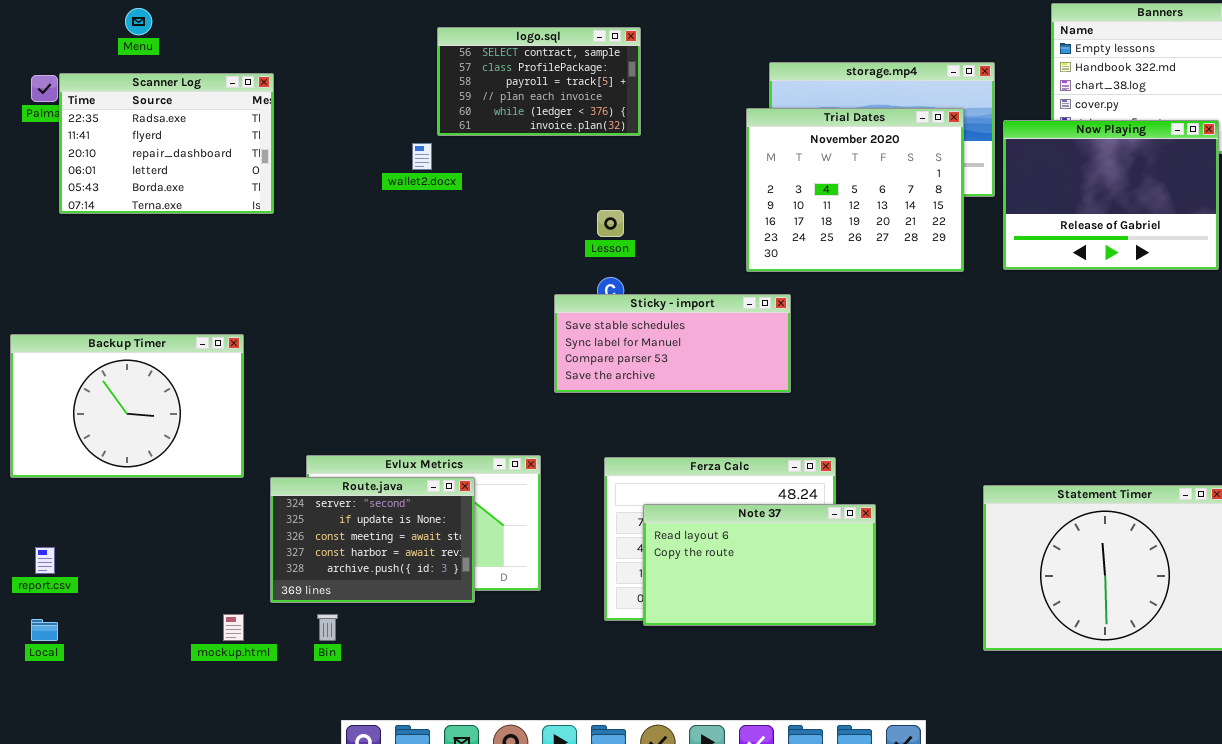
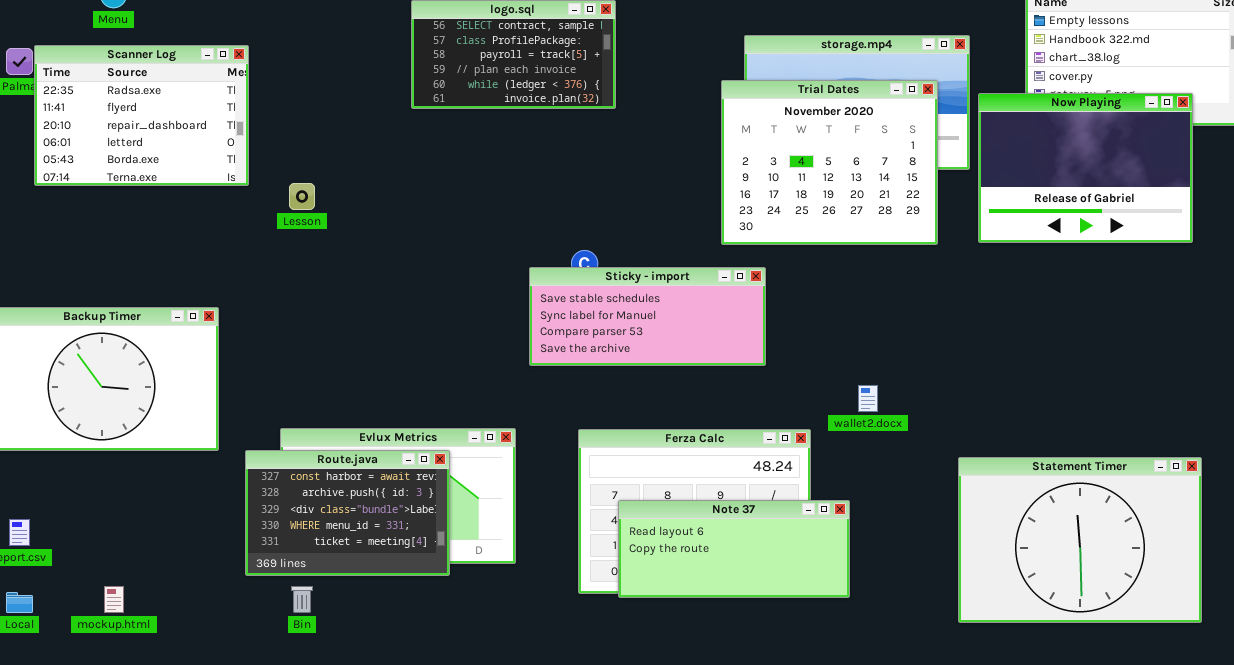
wallet2.docx: [412,143,432,170] -> [858,385,878,412], moved
Lesson: [597,210,624,237] -> [289,183,315,210], moved
Route.java: [270,477,475,603] -> [245,450,450,576], scrolled down 3 rows
Note 37: [643,504,876,626] -> [618,500,850,598], resized
mockup.html: [223,614,244,641] -> [104,586,124,613], moved

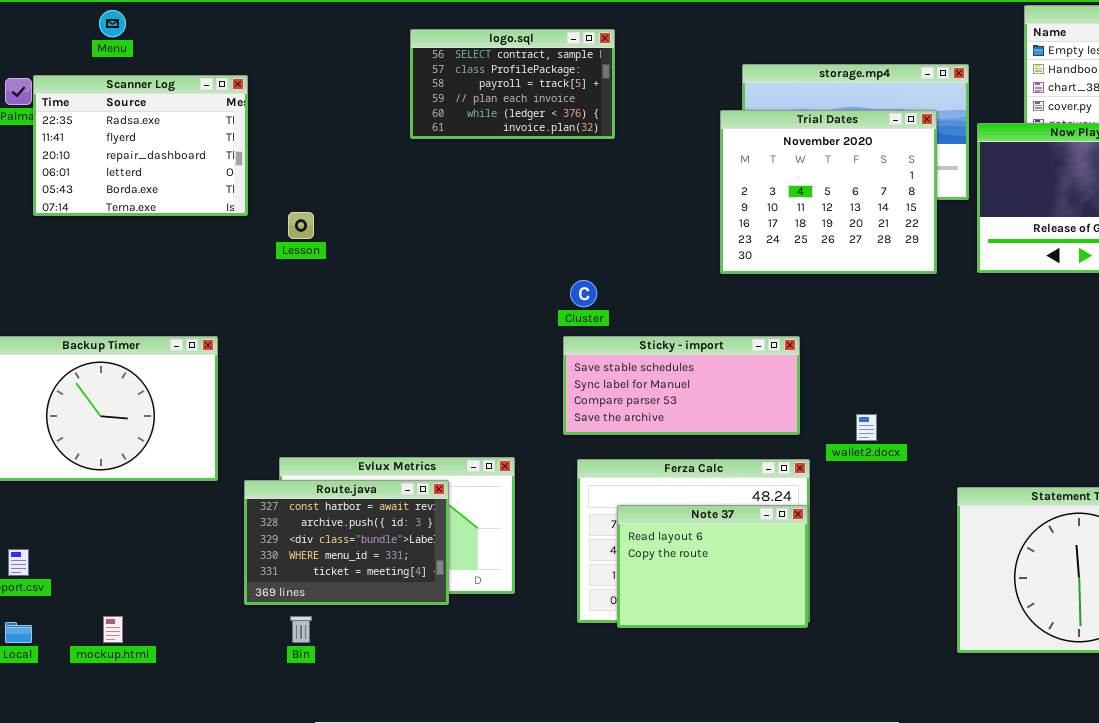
Sticky - import: [529,267,766,366] -> [563,336,800,435], moved
Note 37: [618,500,850,598] -> [617,505,808,628], resized

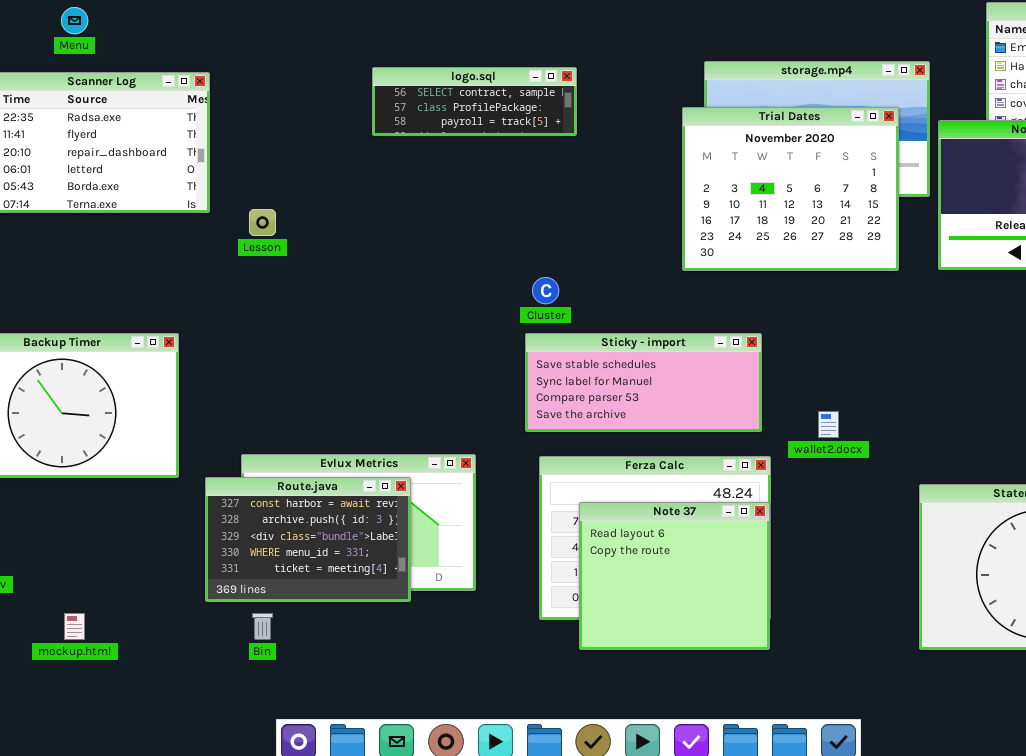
logo.sql: [410,29,615,139] -> [372,67,577,136], resized
Note 37: [617,505,808,628] -> [579,502,770,650], resized

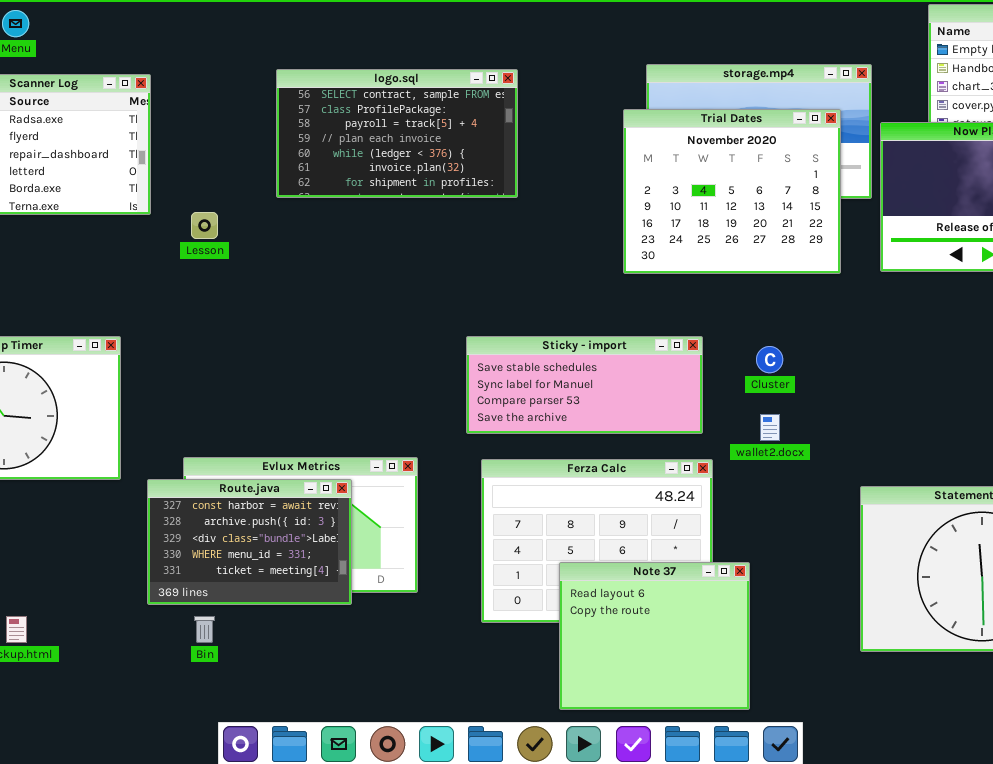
logo.sql: [372,67,577,136] -> [276,69,518,198], resized
Cluster: [532,277,559,304] -> [756,346,783,373], moved
Note 37: [579,502,770,650] -> [559,562,750,710], moved

